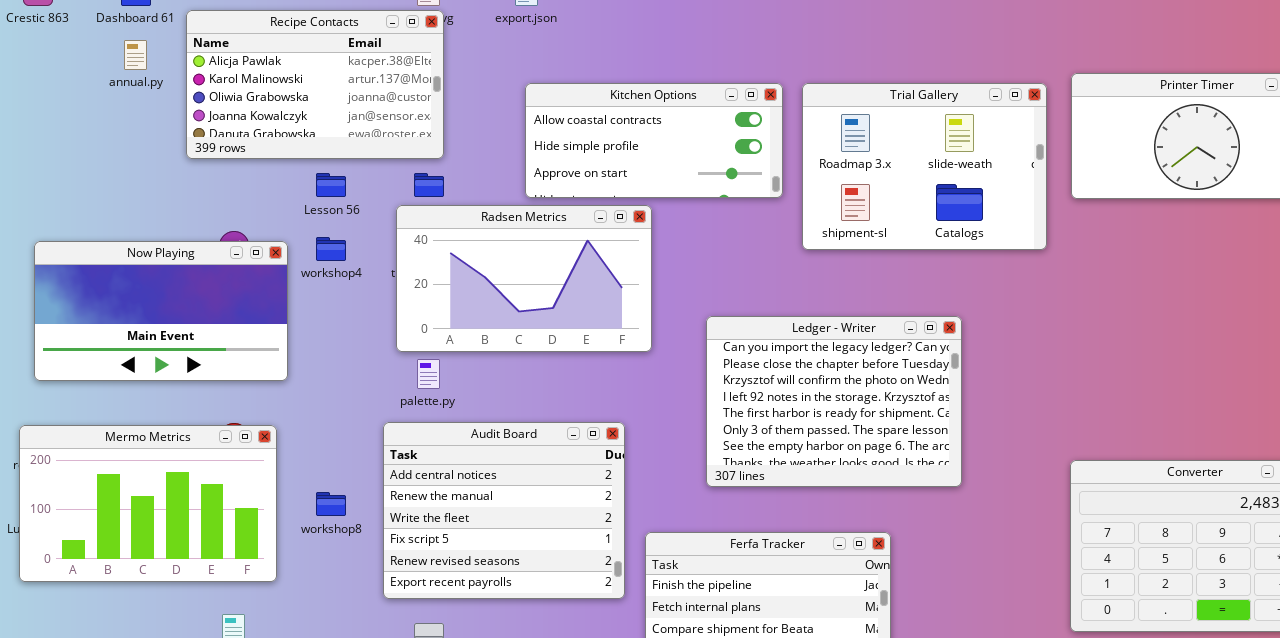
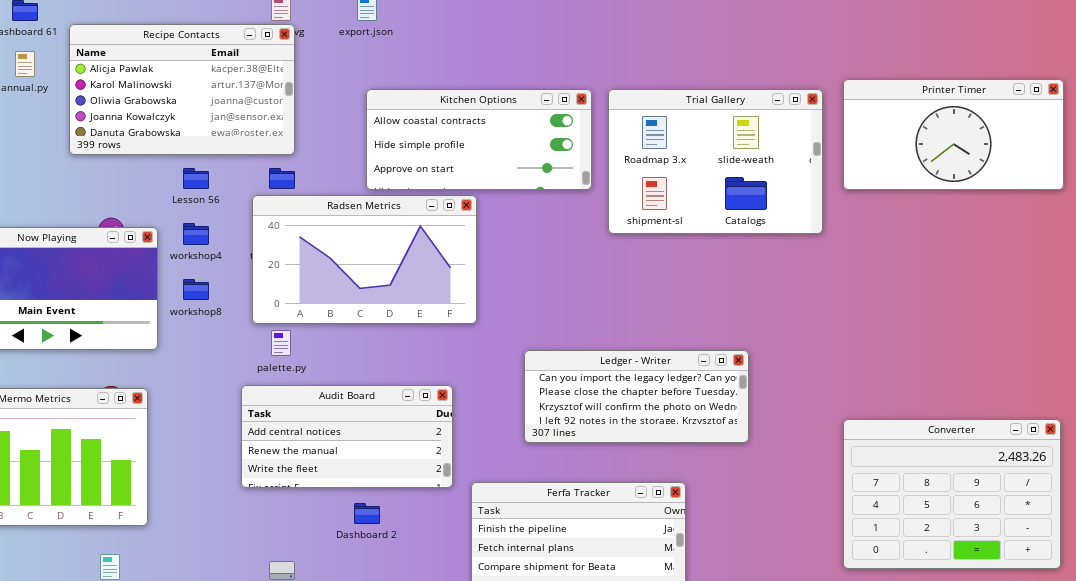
Ledger - Writer: [706,316,962,487] -> [524,350,749,443], resized
Audit Board: [383,422,625,599] -> [241,385,453,488], resized
workshop8: [316,492,346,516] -> [183,279,209,300], moved

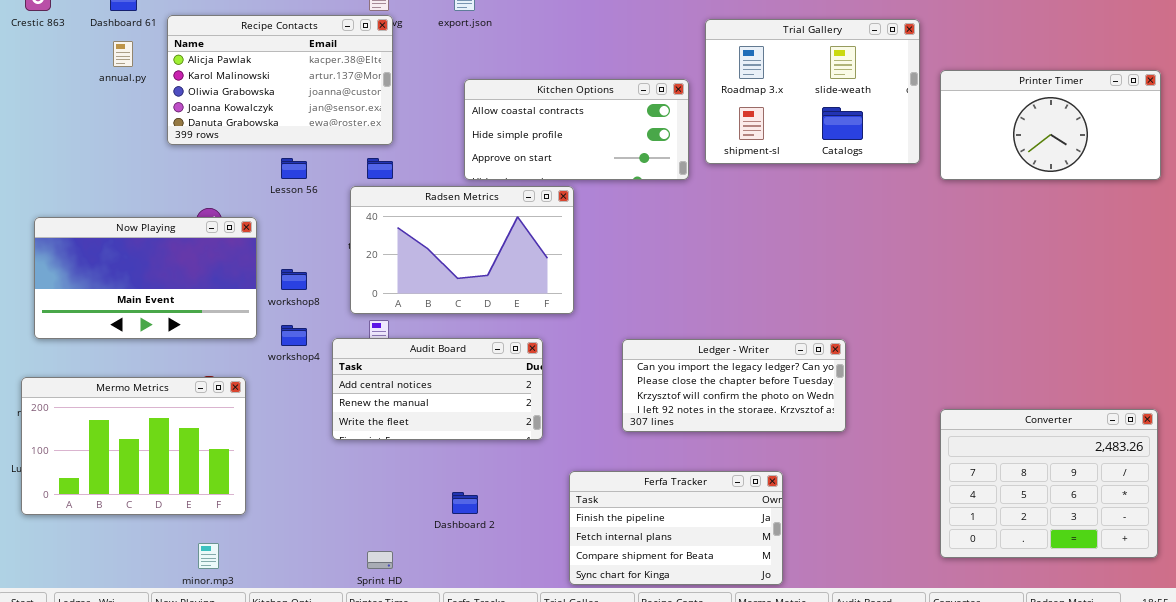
Trial Gallery: [608,89,823,234] -> [705,19,920,164], moved
workshop4: [183,223,209,245] -> [281,325,307,346], moved
Audit Board: [241,385,453,488] -> [332,338,543,440], moved

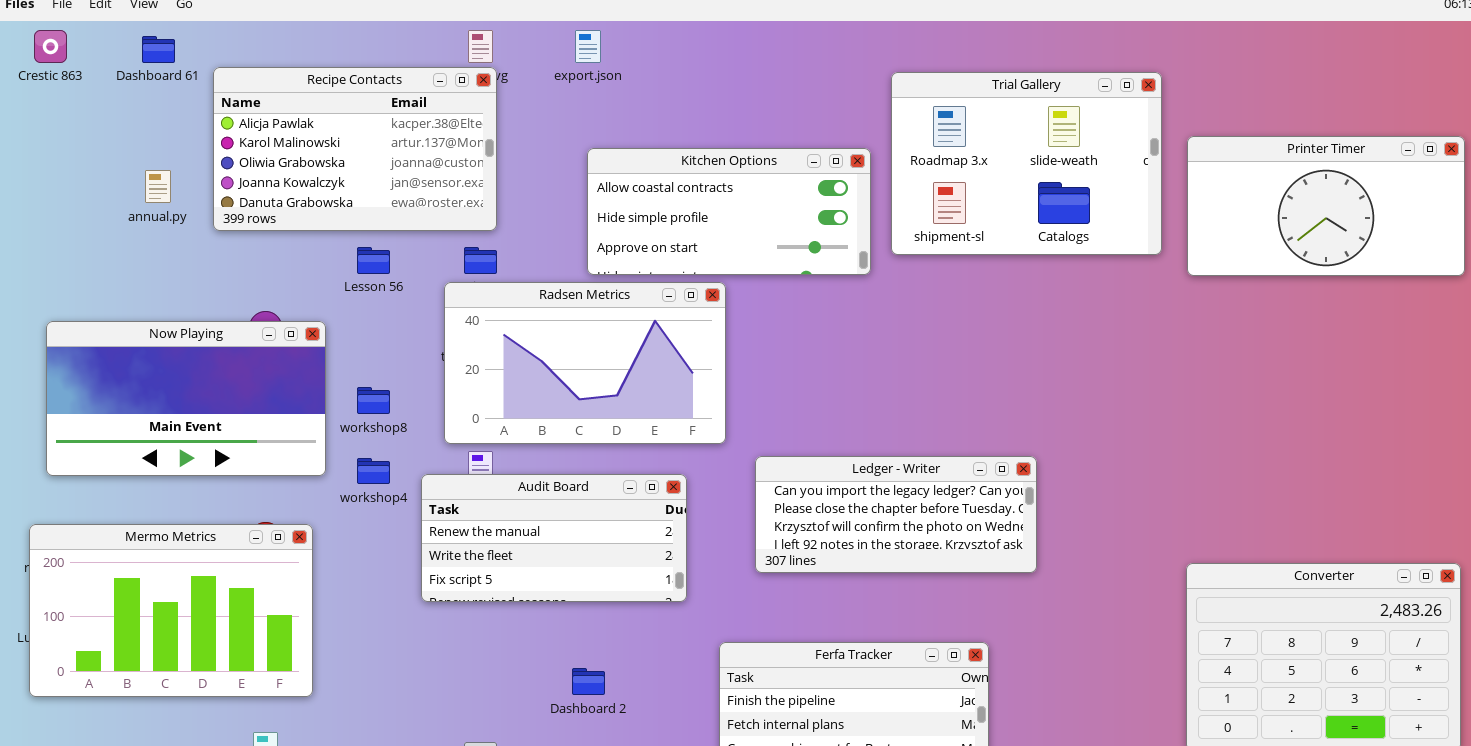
annual.py: [113,41,133,67] -> [145,170,171,203], moved
Audit Board: [332,338,543,440] -> [421,474,687,602], scrolled down 1 row
Ledger - Writer: [622,339,846,432] -> [755,456,1037,573], moved

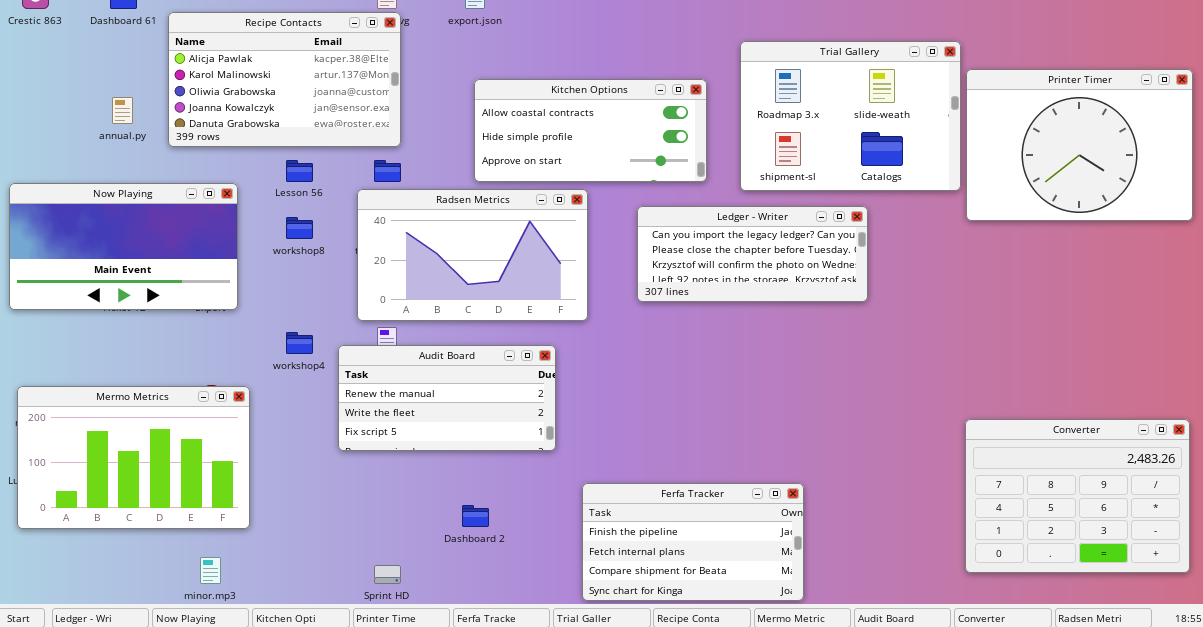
Trial Gallery: [891,72,1162,255] -> [740,41,961,191], moved
Printer Timer: [1187,136,1465,276] -> [966,69,1193,221], resized
Now Playing: [46,321,326,476] -> [9,183,238,310], moved
workshop8: [357,387,390,414] -> [286,217,313,239], moved
Ledger - Writer: [755,456,1037,573] -> [637,206,868,302], moved

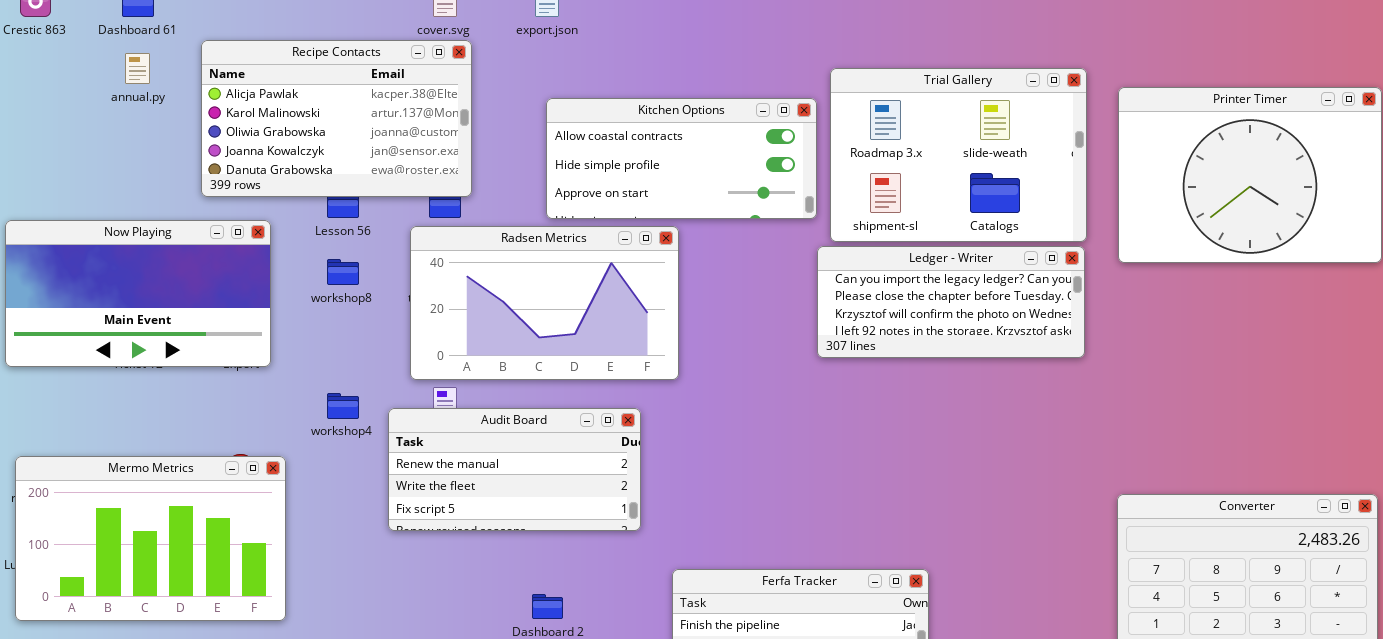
Recipe Contacts: [168,12,401,147] -> [201,40,472,197], moved
Trial Gallery: [740,41,961,191] -> [830,68,1087,242], moved
annual.py: [112,97,133,124] -> [125,53,150,84], moved
Ledger - Writer: [637,206,868,302] -> [817,246,1085,358], moved

